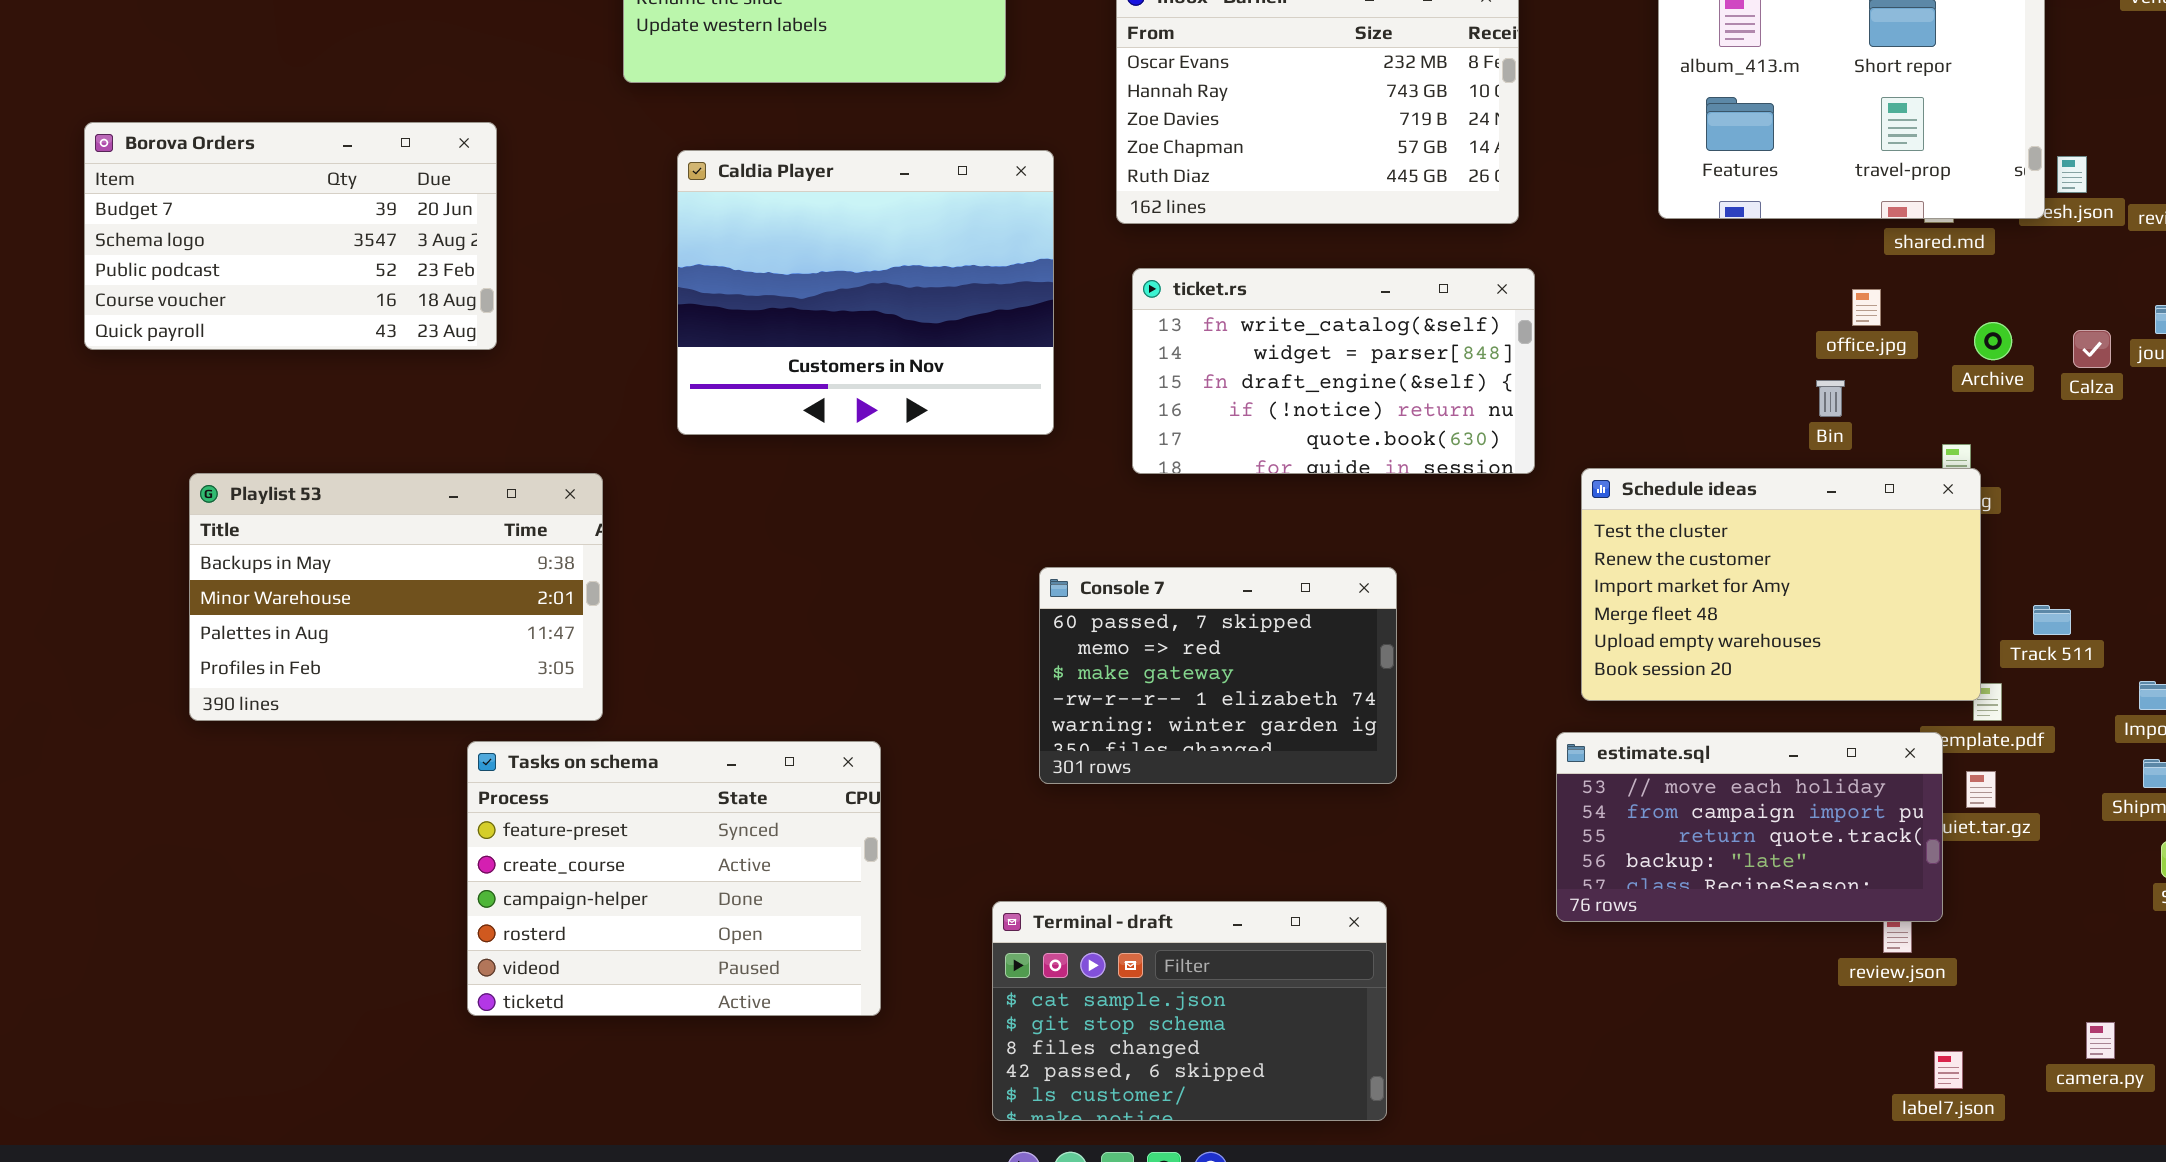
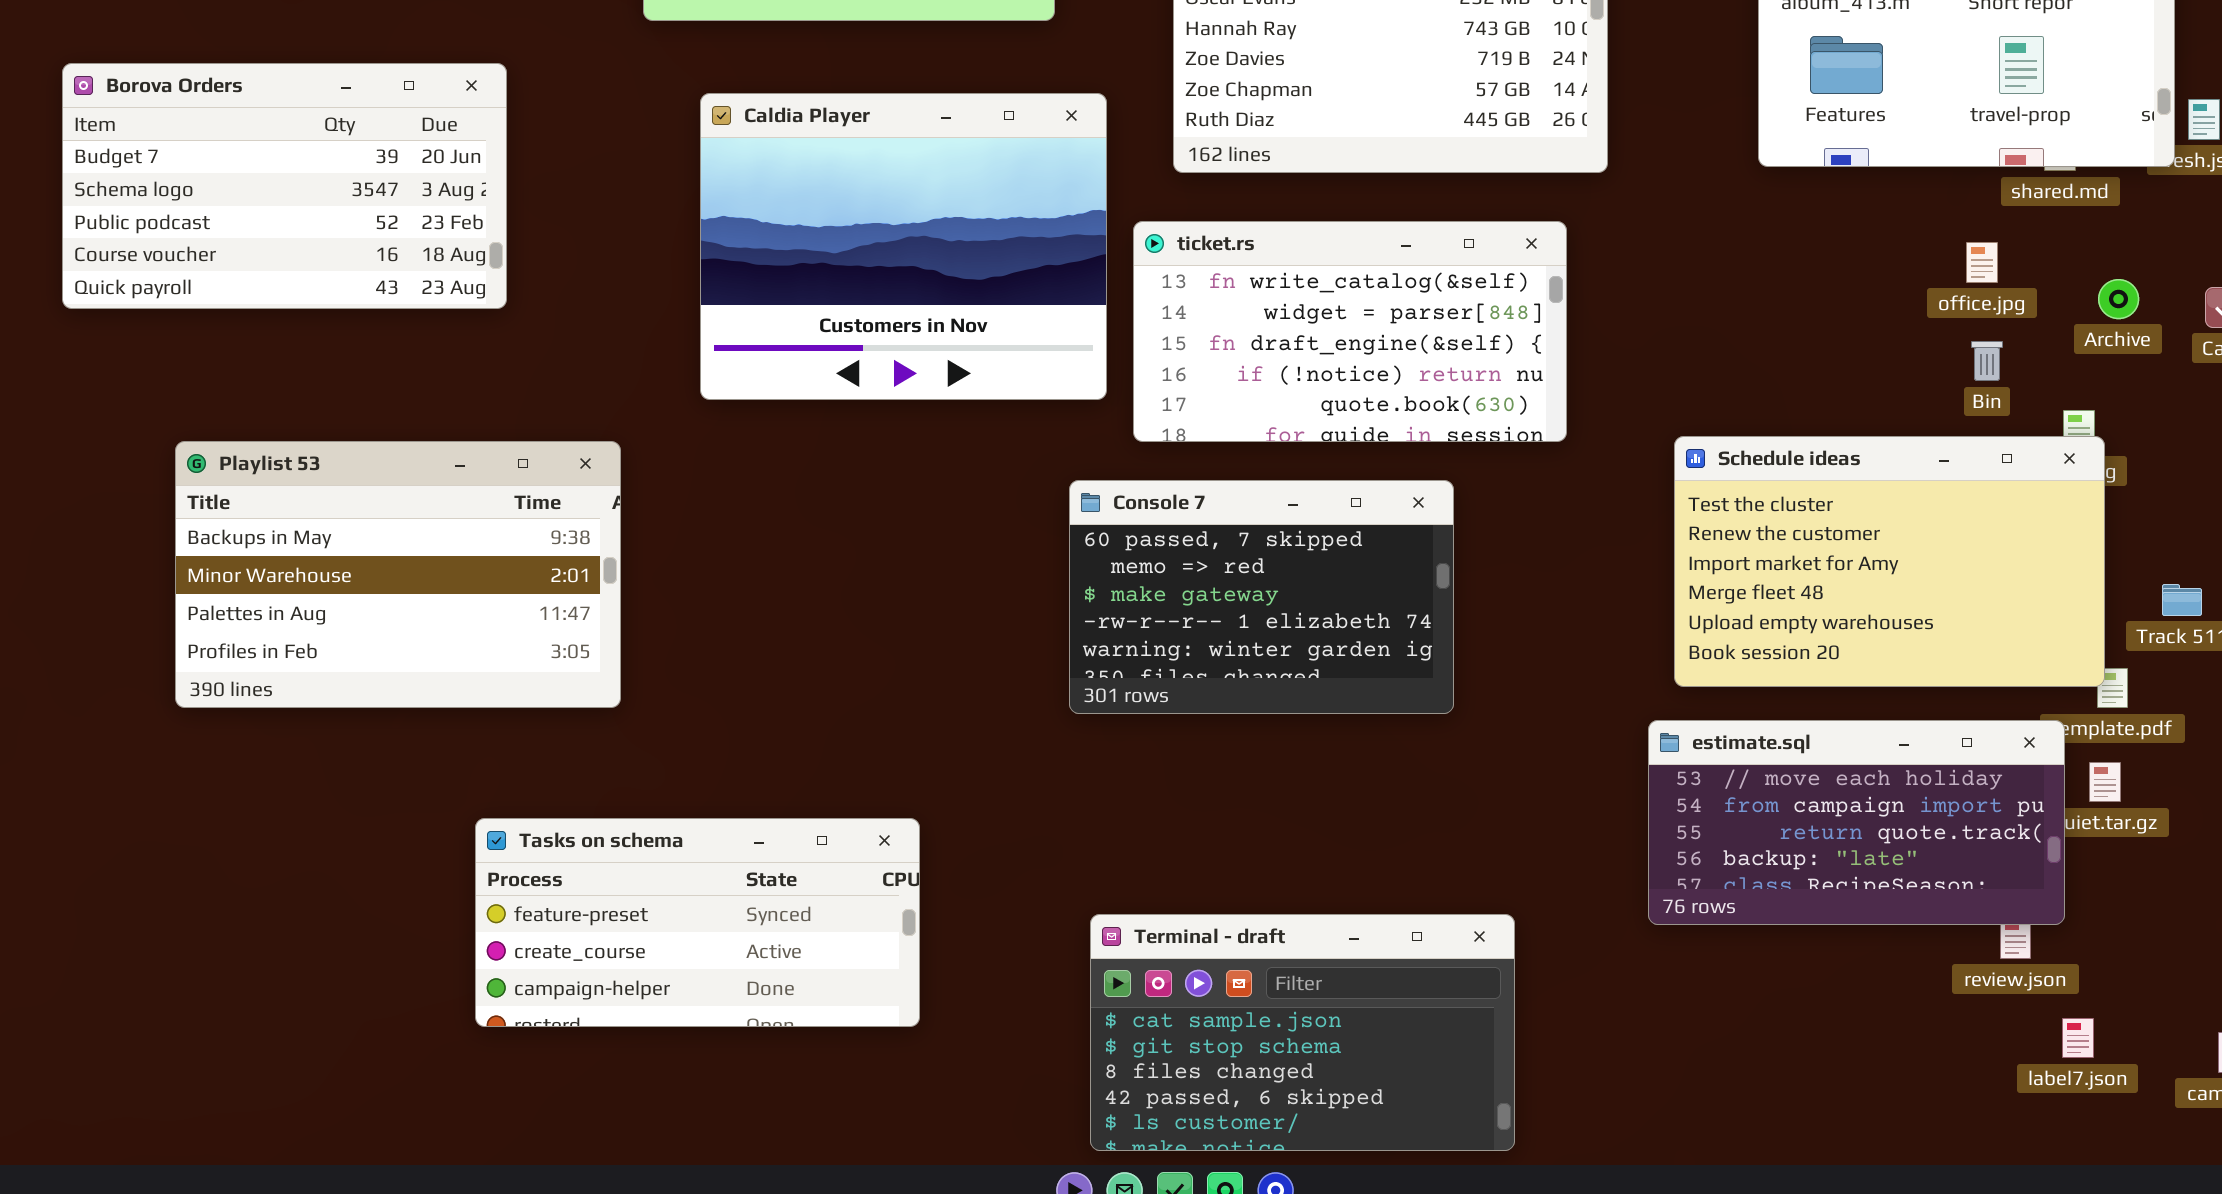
ticket.rs: [1132,268,1535,474] -> [1133,221,1567,442], moved
Bin: [1816,380,1845,417] -> [1971,341,2003,381], moved
Console 7: [1039,567,1397,784] -> [1069,480,1454,714], moved
Tasks on schema: [467,741,881,1016] -> [475,818,920,1027], resized
Terminal - draft: [992,901,1387,1121] -> [1090,914,1515,1151], moved
label7.json: [1934,1051,1963,1089] -> [2062,1018,2094,1058], moved

